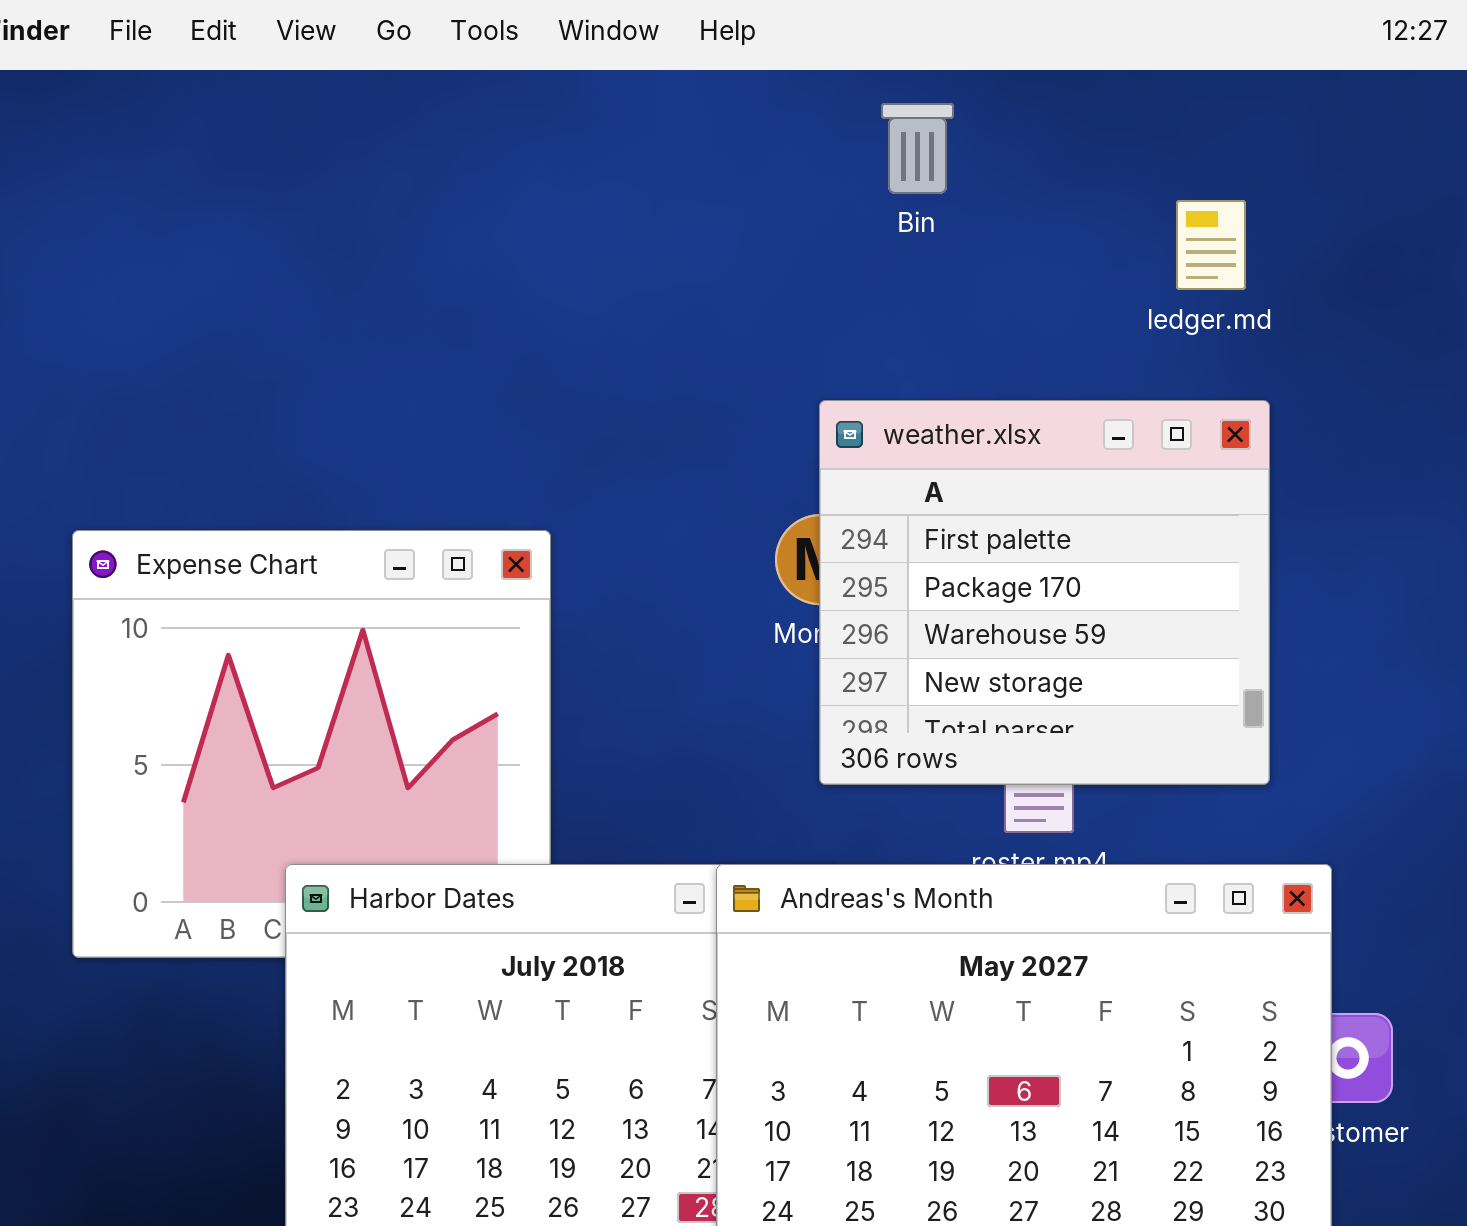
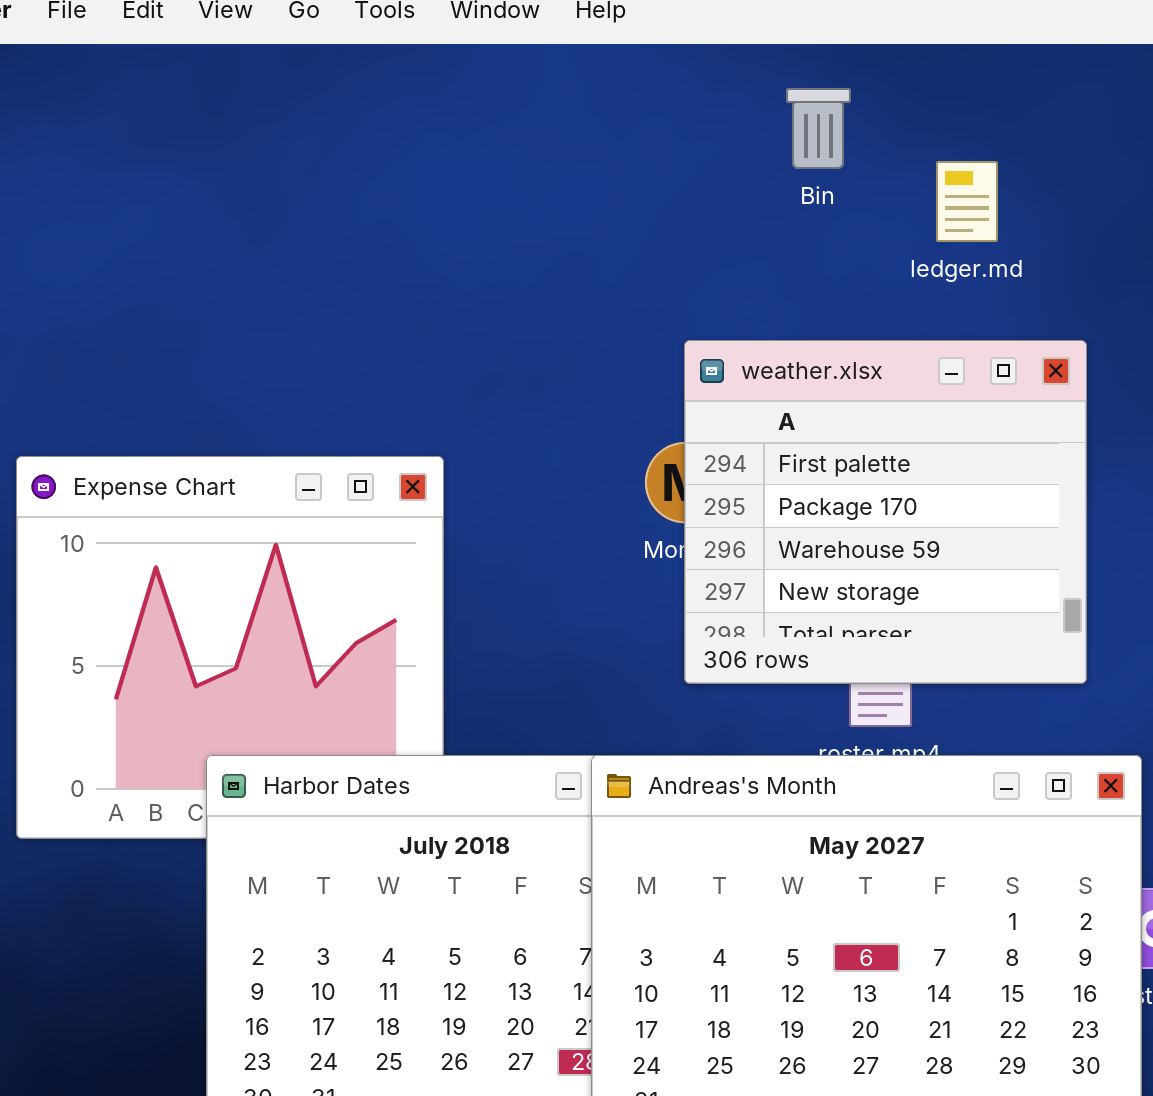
Bin: [881,103,954,194] -> [786,88,851,169], moved
ledger.md: [1176,200,1246,290] -> [936,161,998,242], moved

